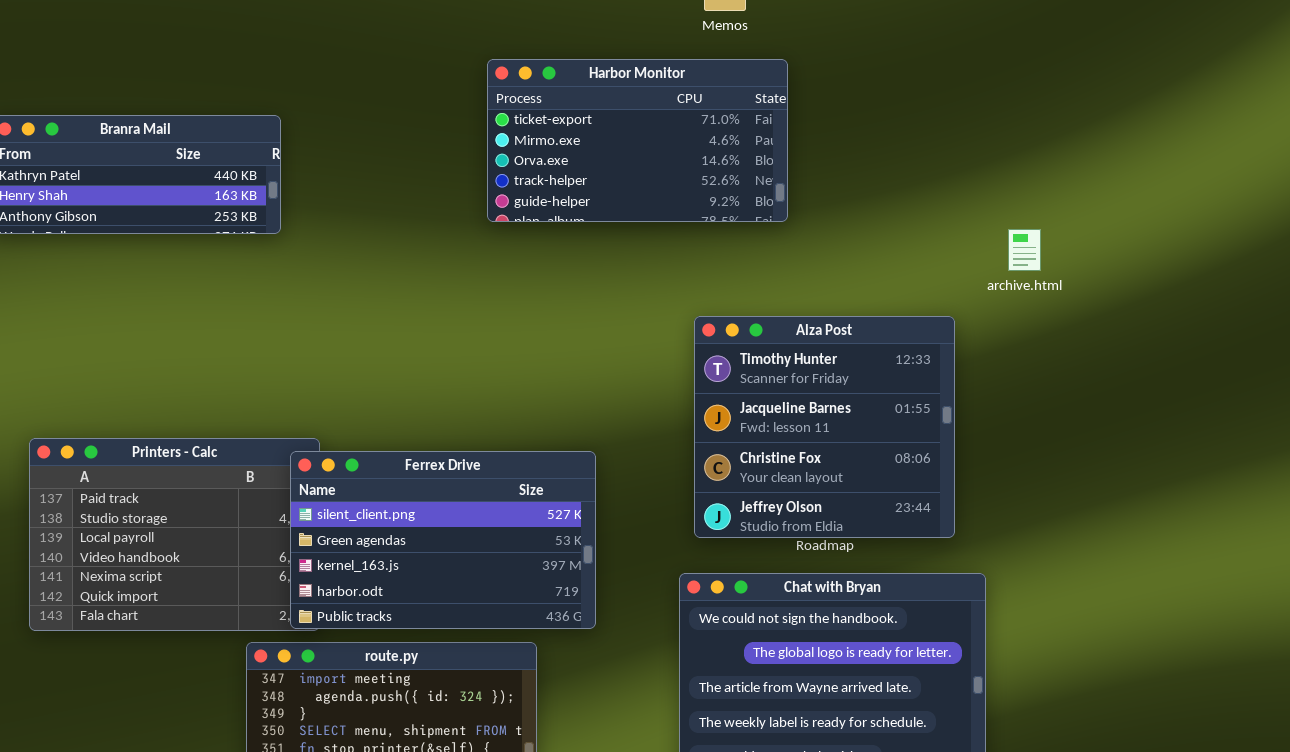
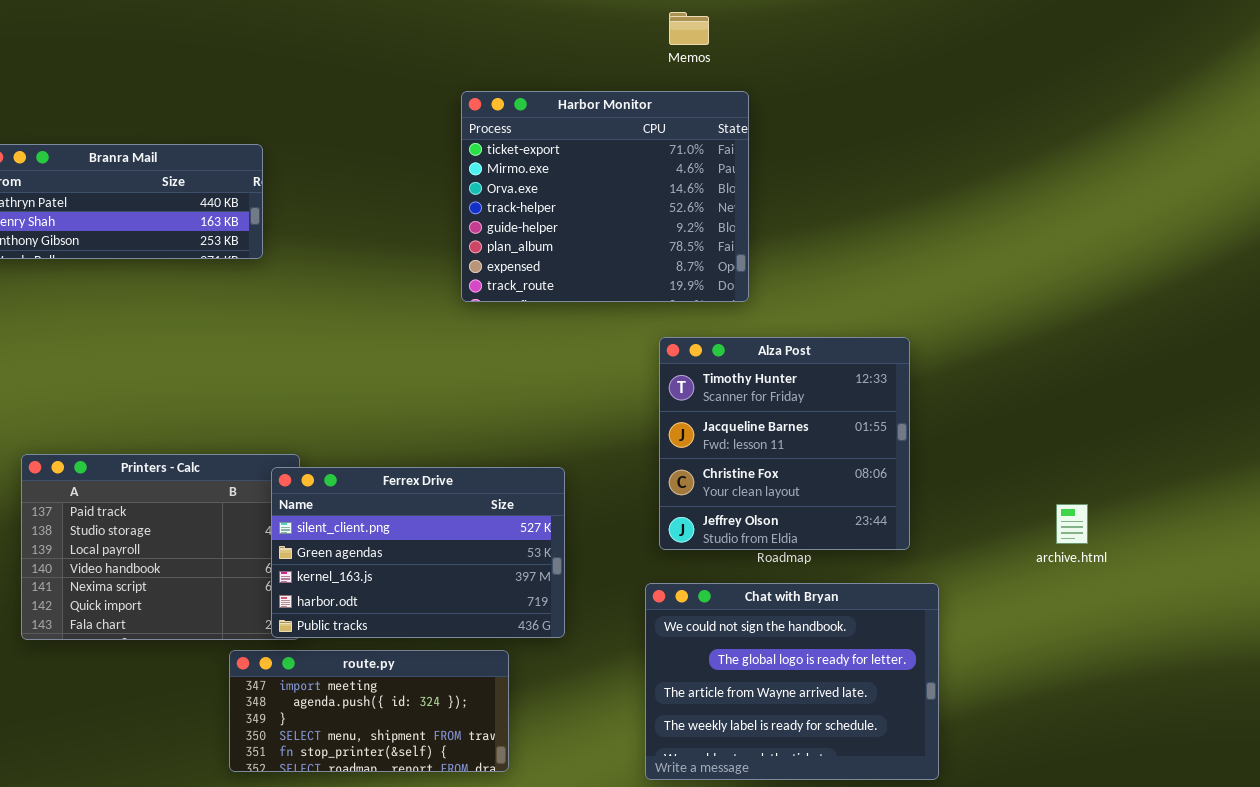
Harbor Monitor: [487,59,788,222] -> [461,91,749,302], resized
archive.html: [1008,229,1041,271] -> [1056,504,1088,544], moved

